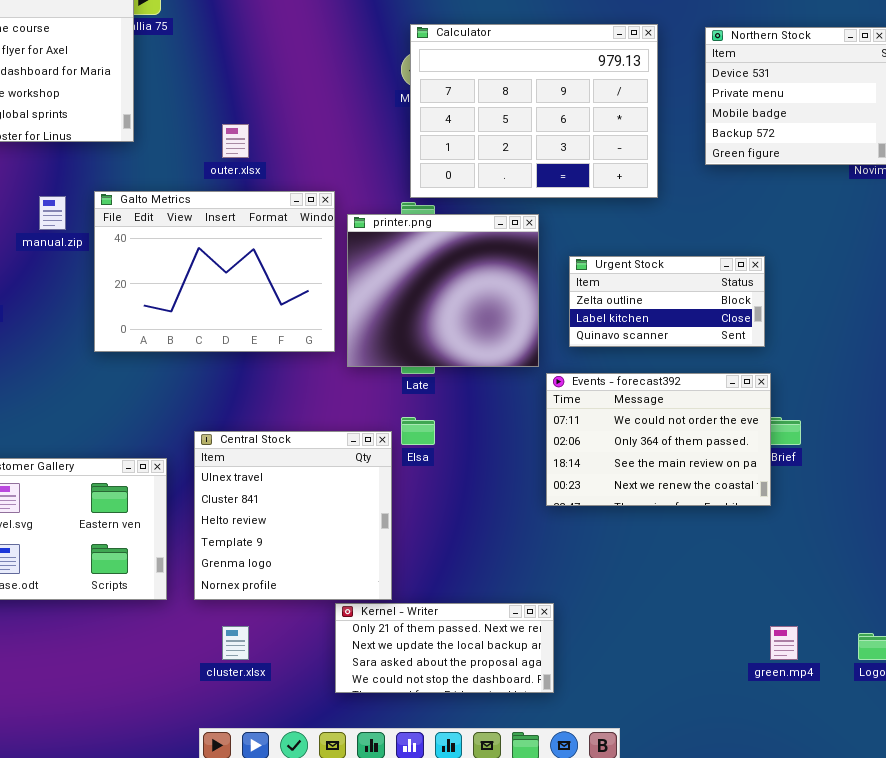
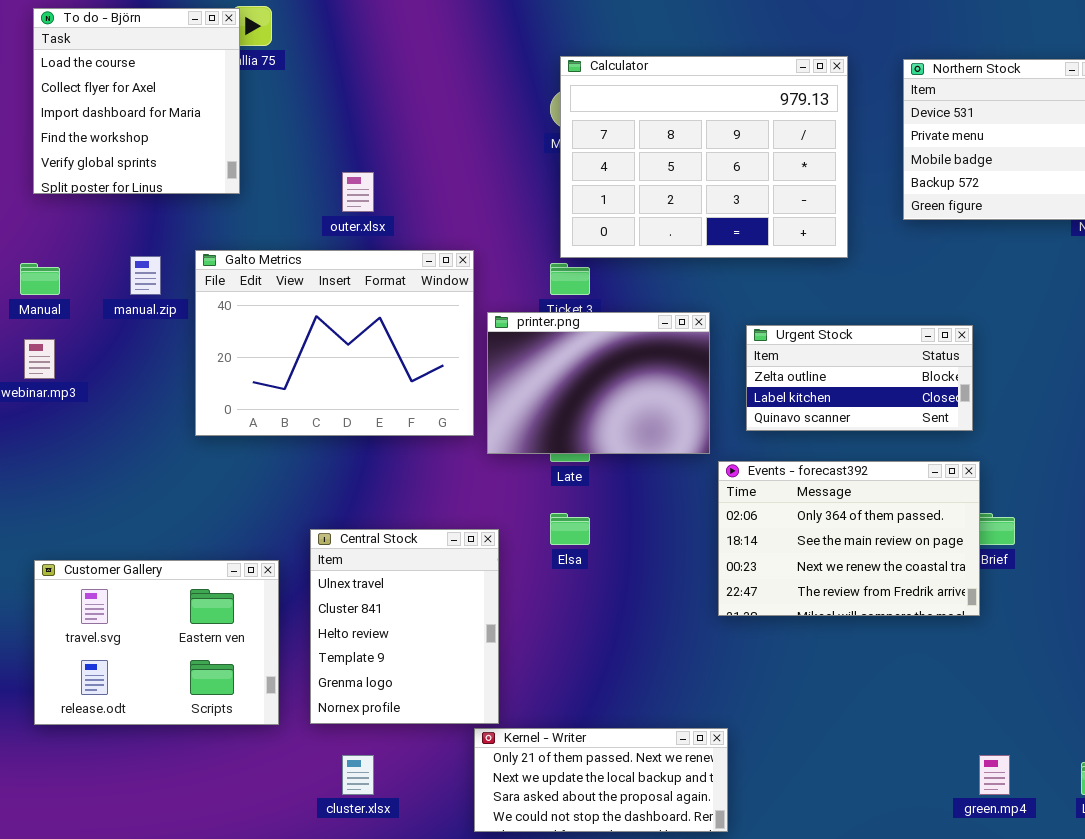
printer.png: [347,214,539,367] -> [487,312,710,454], resized
Events - forecast392: [546,373,771,506] -> [718,461,980,616], scrolled down 1 row
Central Stock: [194,431,392,600] -> [310,529,499,724], resized

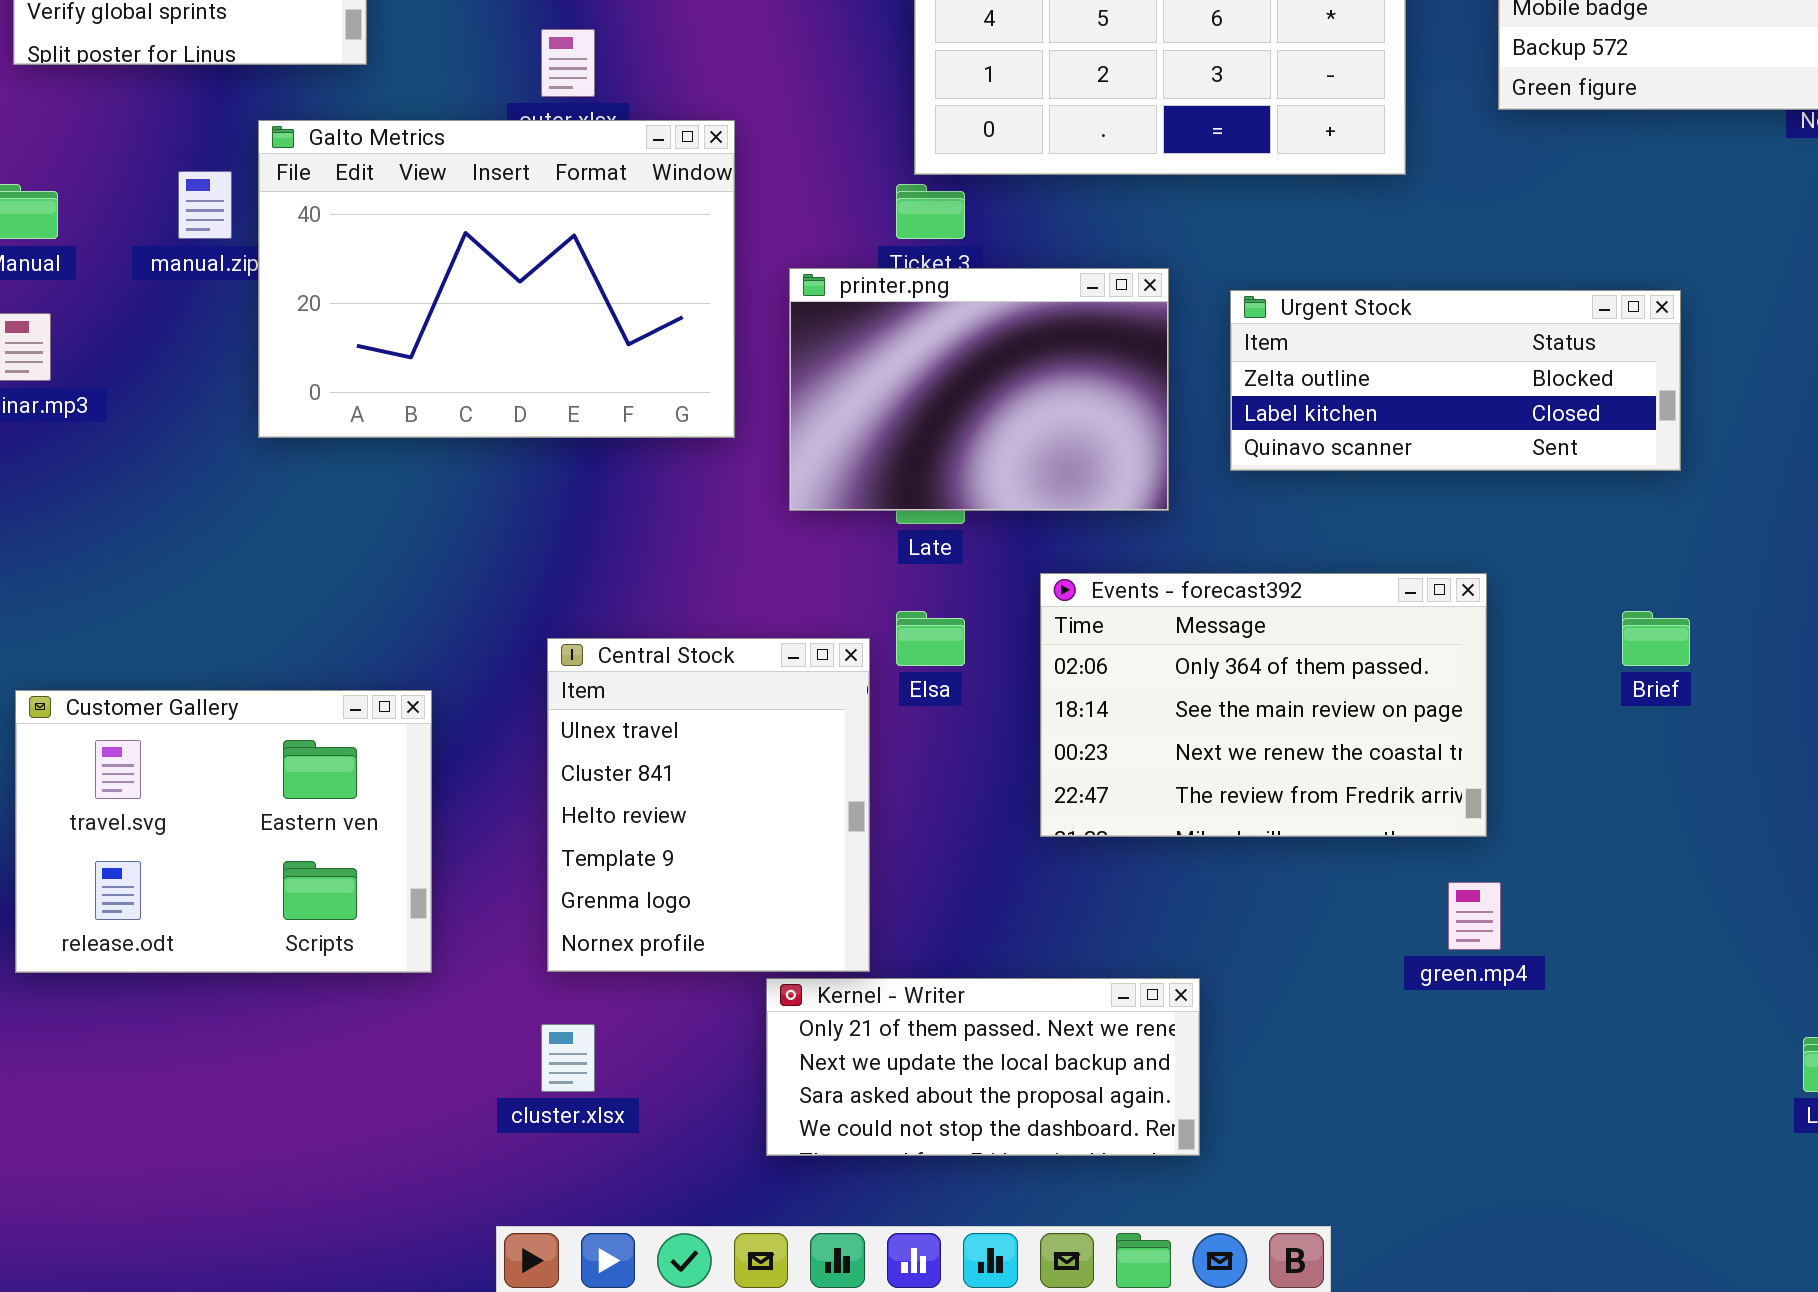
Galto Metrics: [195,250,474,436] -> [258,120,735,438], moved
Urgent Stock: [746,325,973,431] -> [1230,290,1681,471], resized
Events - forecast392: [718,461,980,616] -> [1040,573,1487,837], moved
Central Stock: [310,529,499,724] -> [547,638,870,972], moved
green.mp4: [979,755,1010,795] -> [1448,882,1501,950], moved

